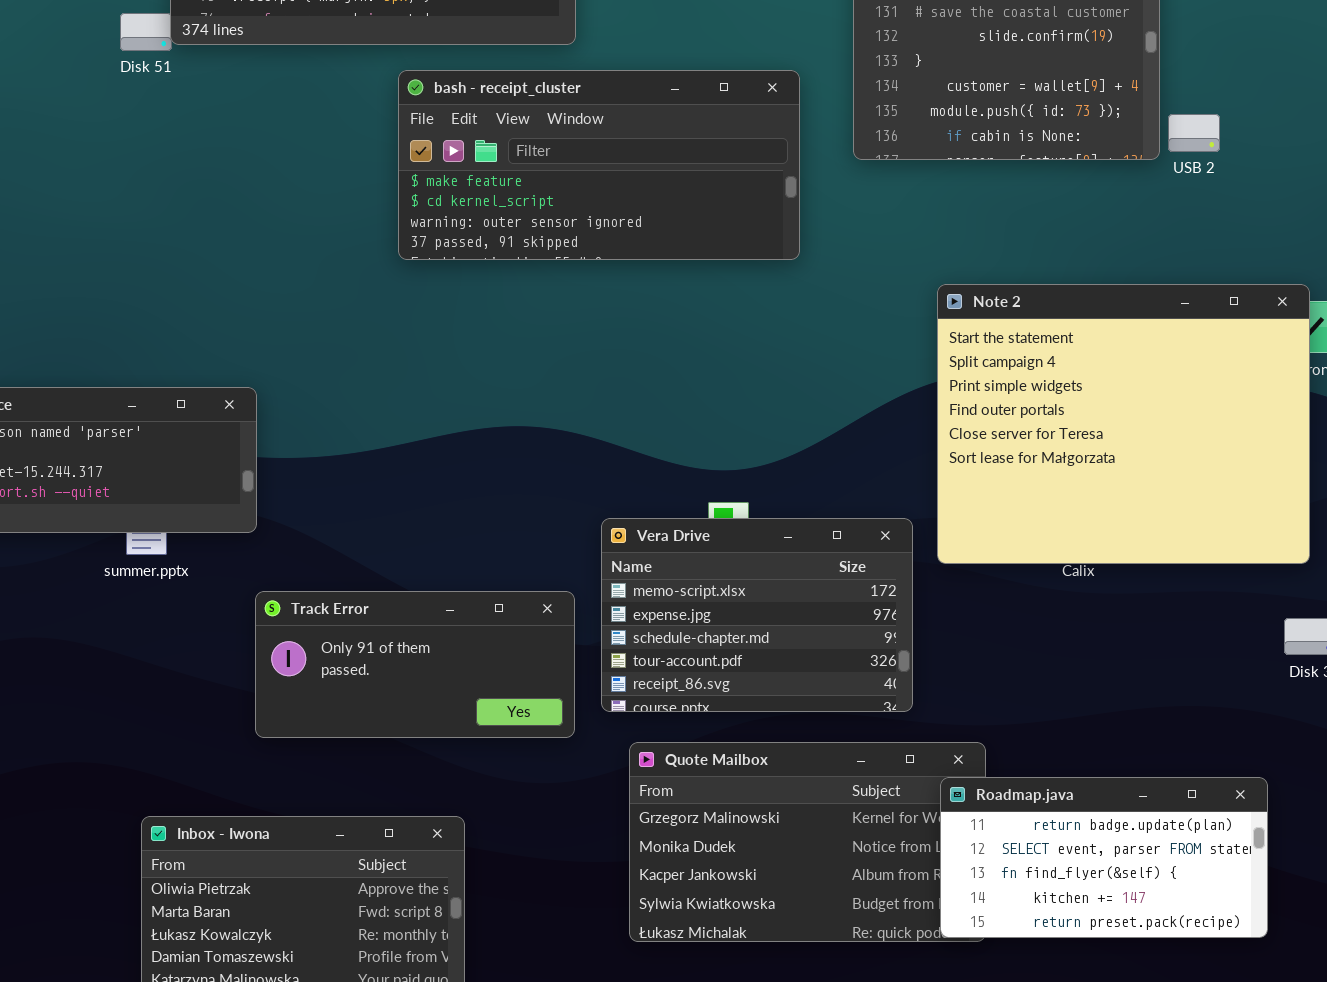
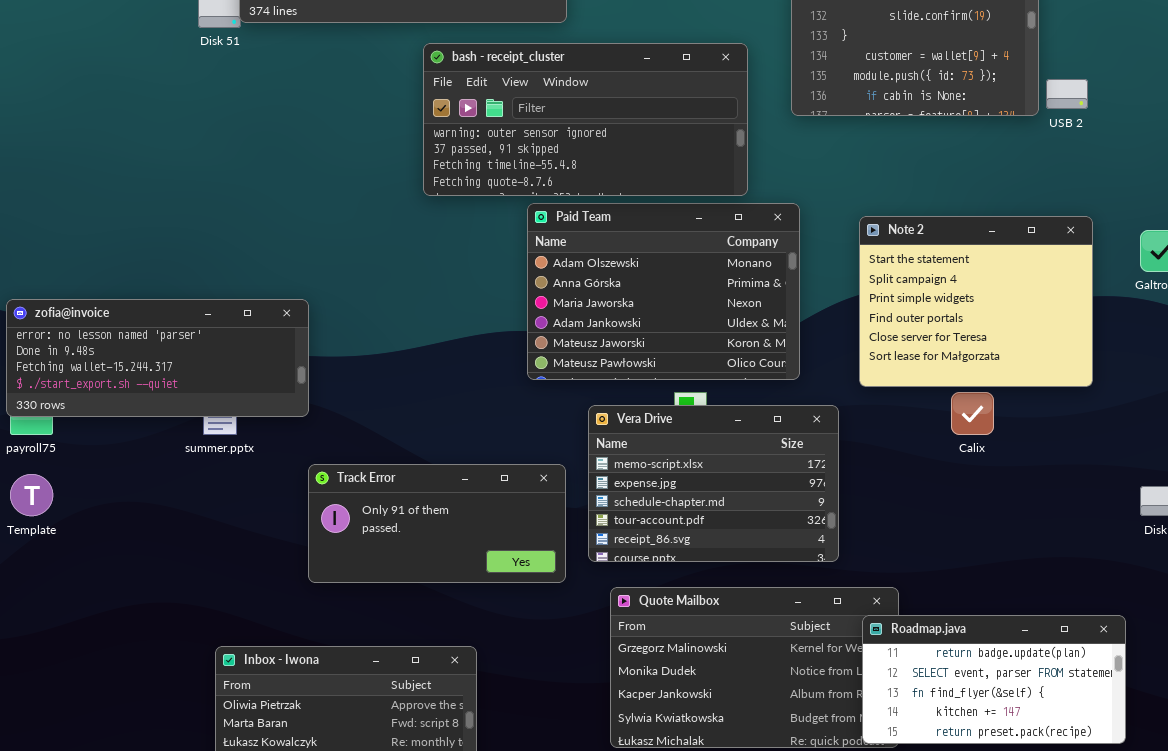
bash - receipt_cluster: [398,70,800,260] -> [423,43,748,196], scrolled down 2 rows
Paid Team: none -> [527,203,800,380], opened
Note 2: [937,284,1310,564] -> [859,216,1093,387], resized

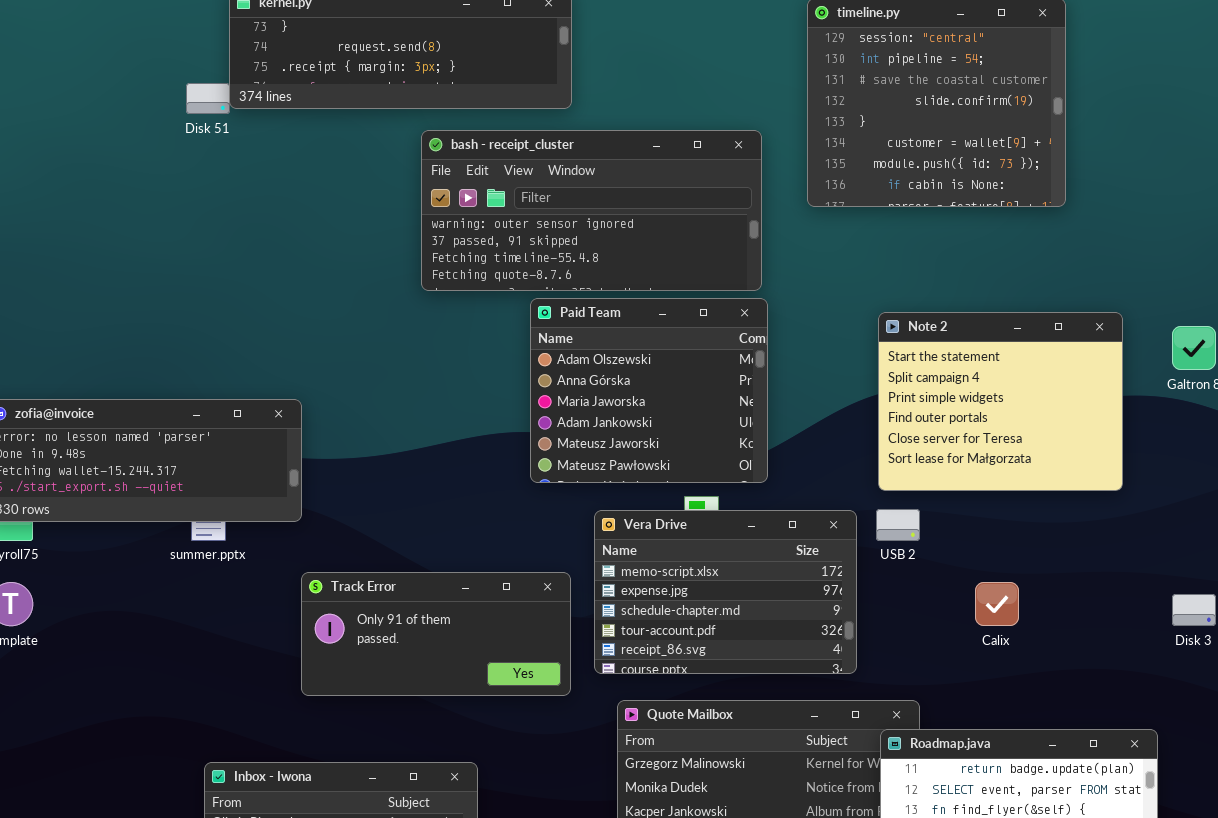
USB 2: [1046,79,1088,109] -> [876,509,920,541], moved
Paid Team: [527,203,800,380] -> [530,298,768,483], resized
Calix: [951,392,994,435] -> [975,582,1019,626], moved

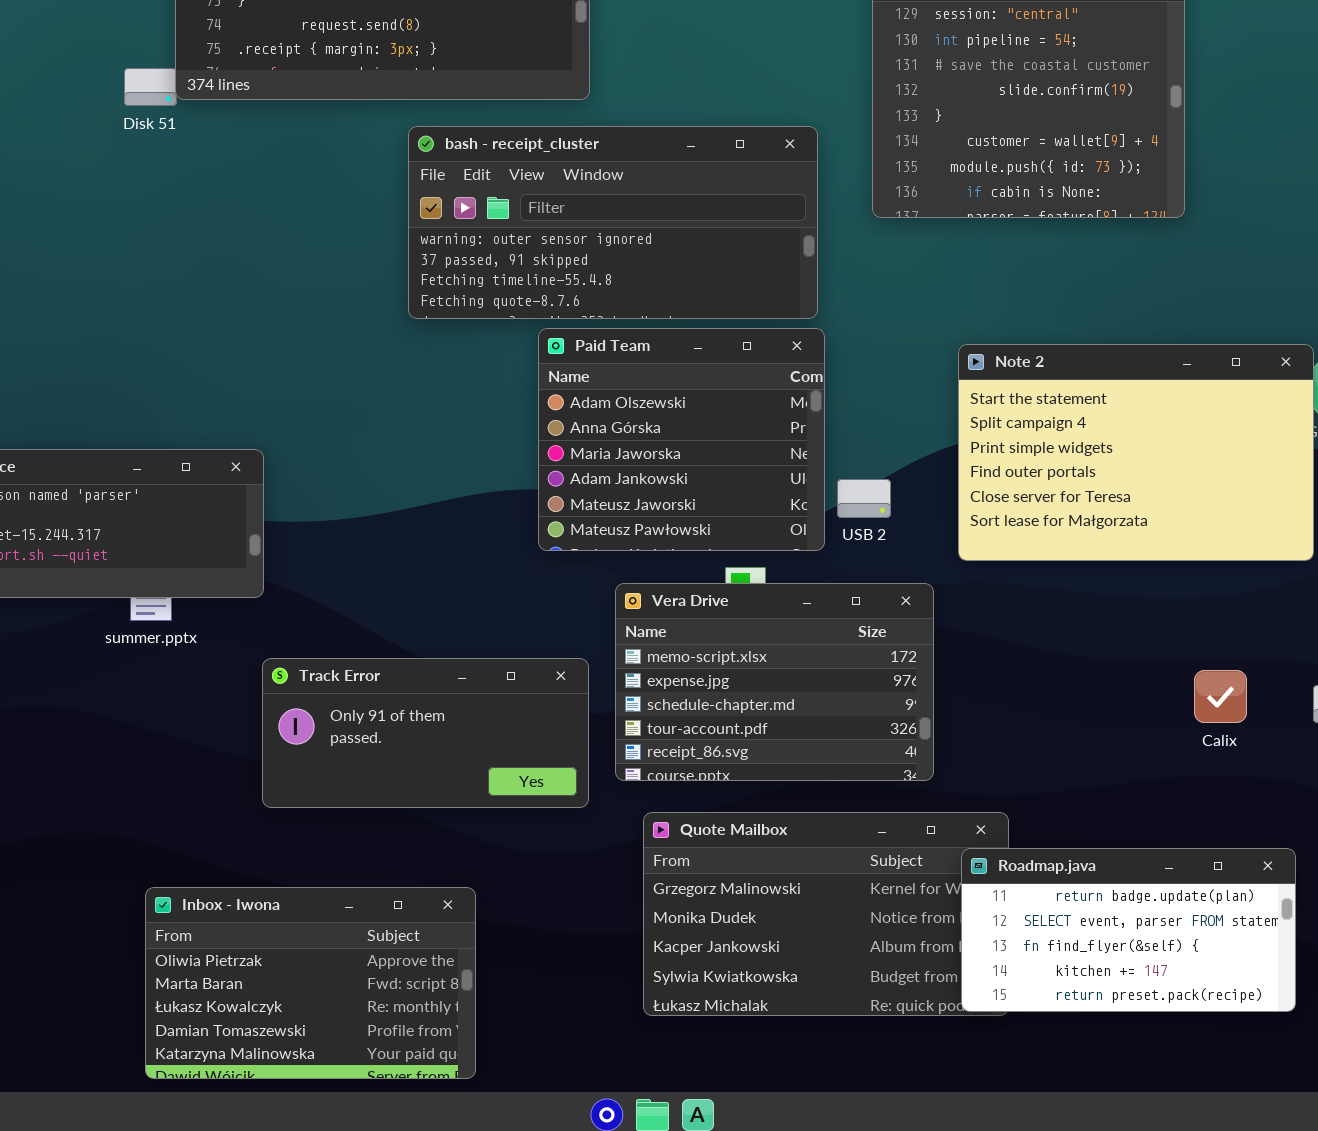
Note 2: [878,312,1123,491] -> [958,344,1314,561], resized
USB 2: [876,509,920,541] -> [837,479,891,518], moved
Calix: [975,582,1019,626] -> [1194,670,1247,723], moved

